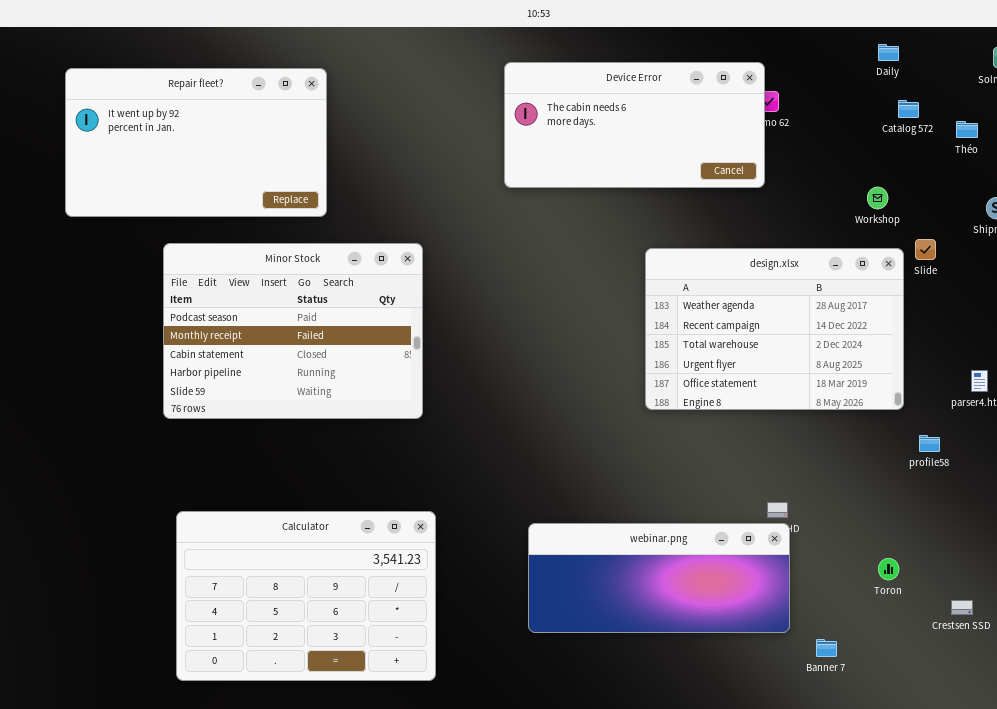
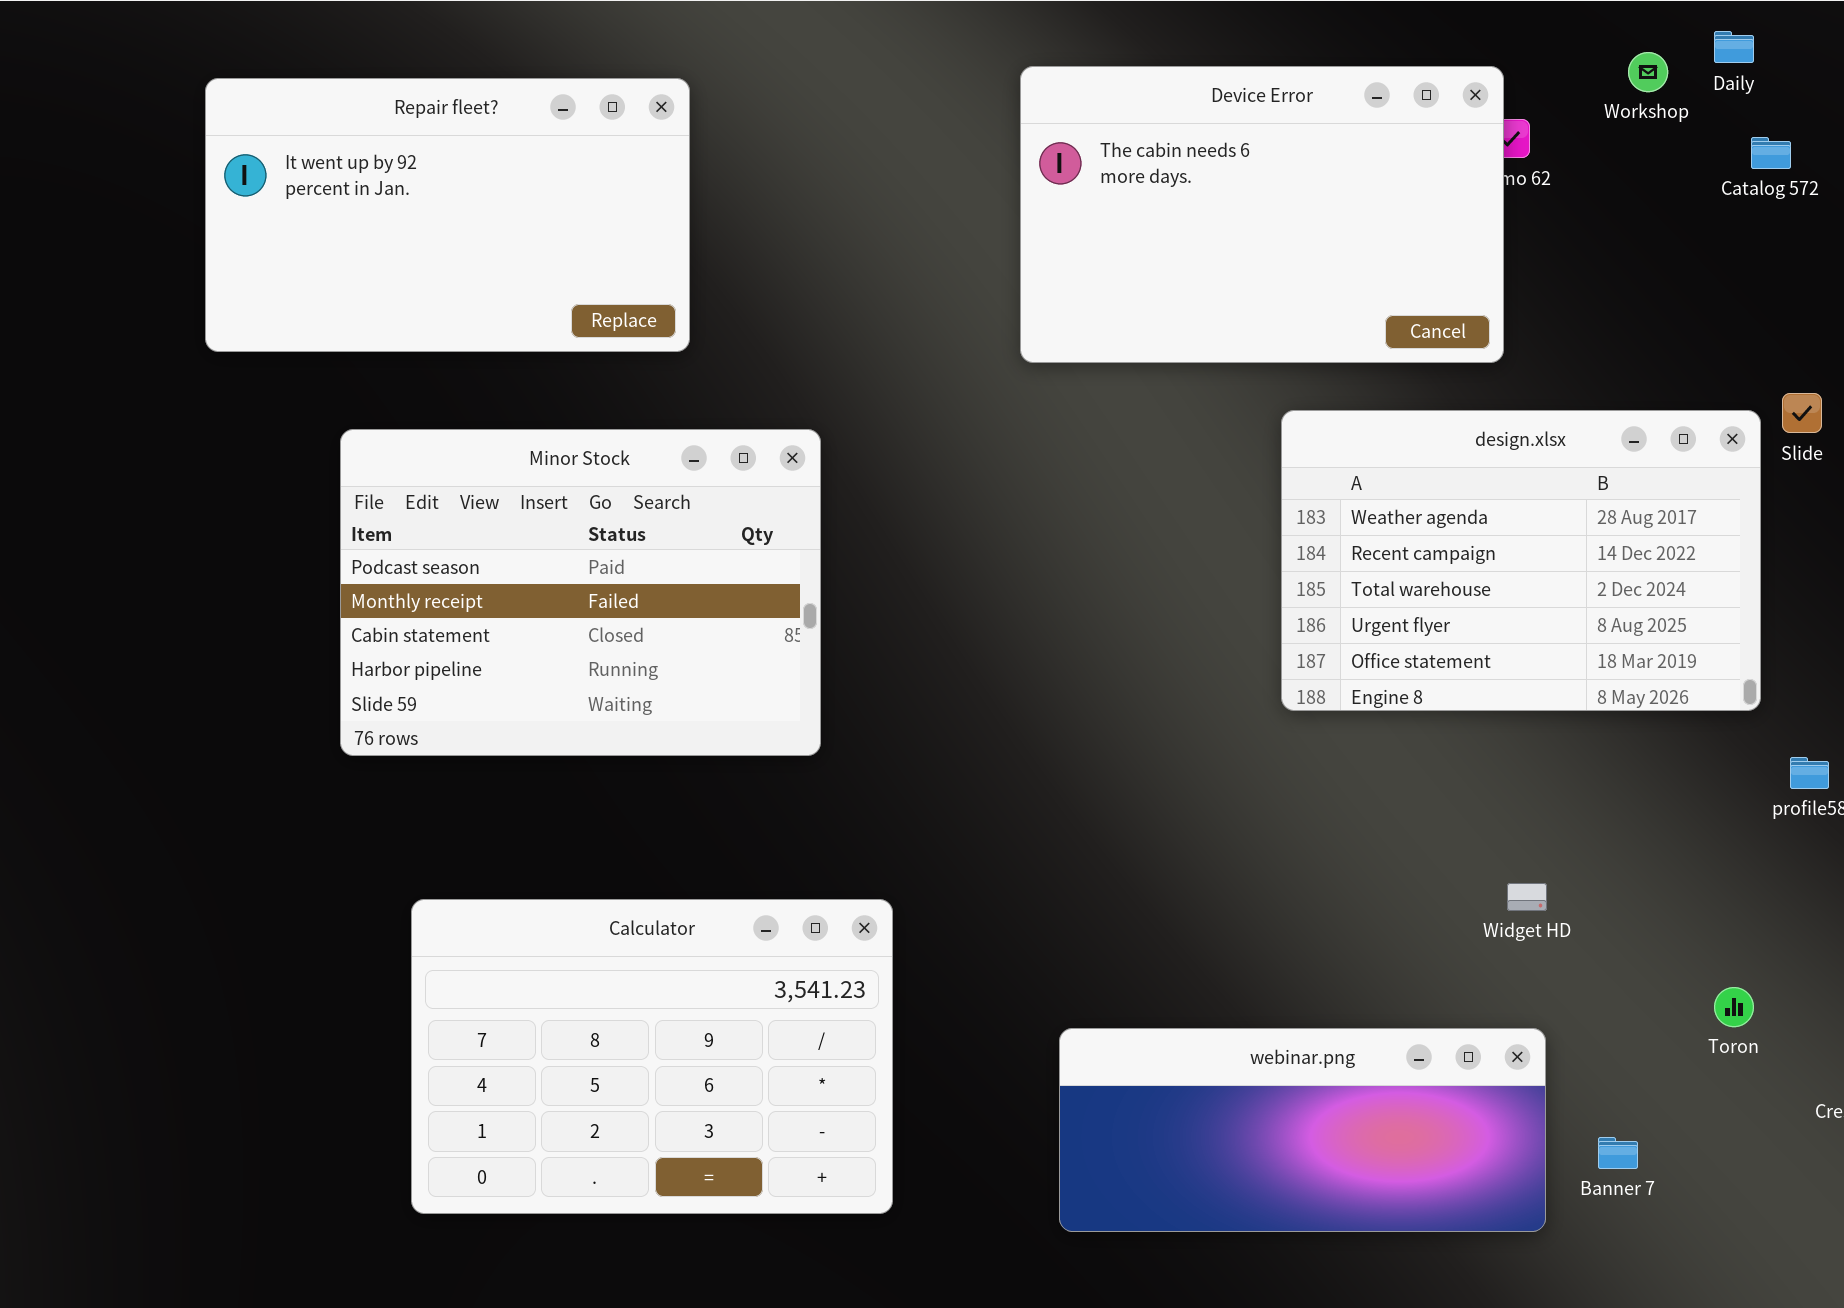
Device Error: [504,62,765,188] -> [1020,66,1504,363], resized
Workshop: [867,187,888,209] -> [1628,52,1668,92], moved
Minor Stock: [163,243,423,419] -> [340,429,821,756], moved
webinar.png: [528,523,790,633] -> [1059,1028,1546,1232], moved

